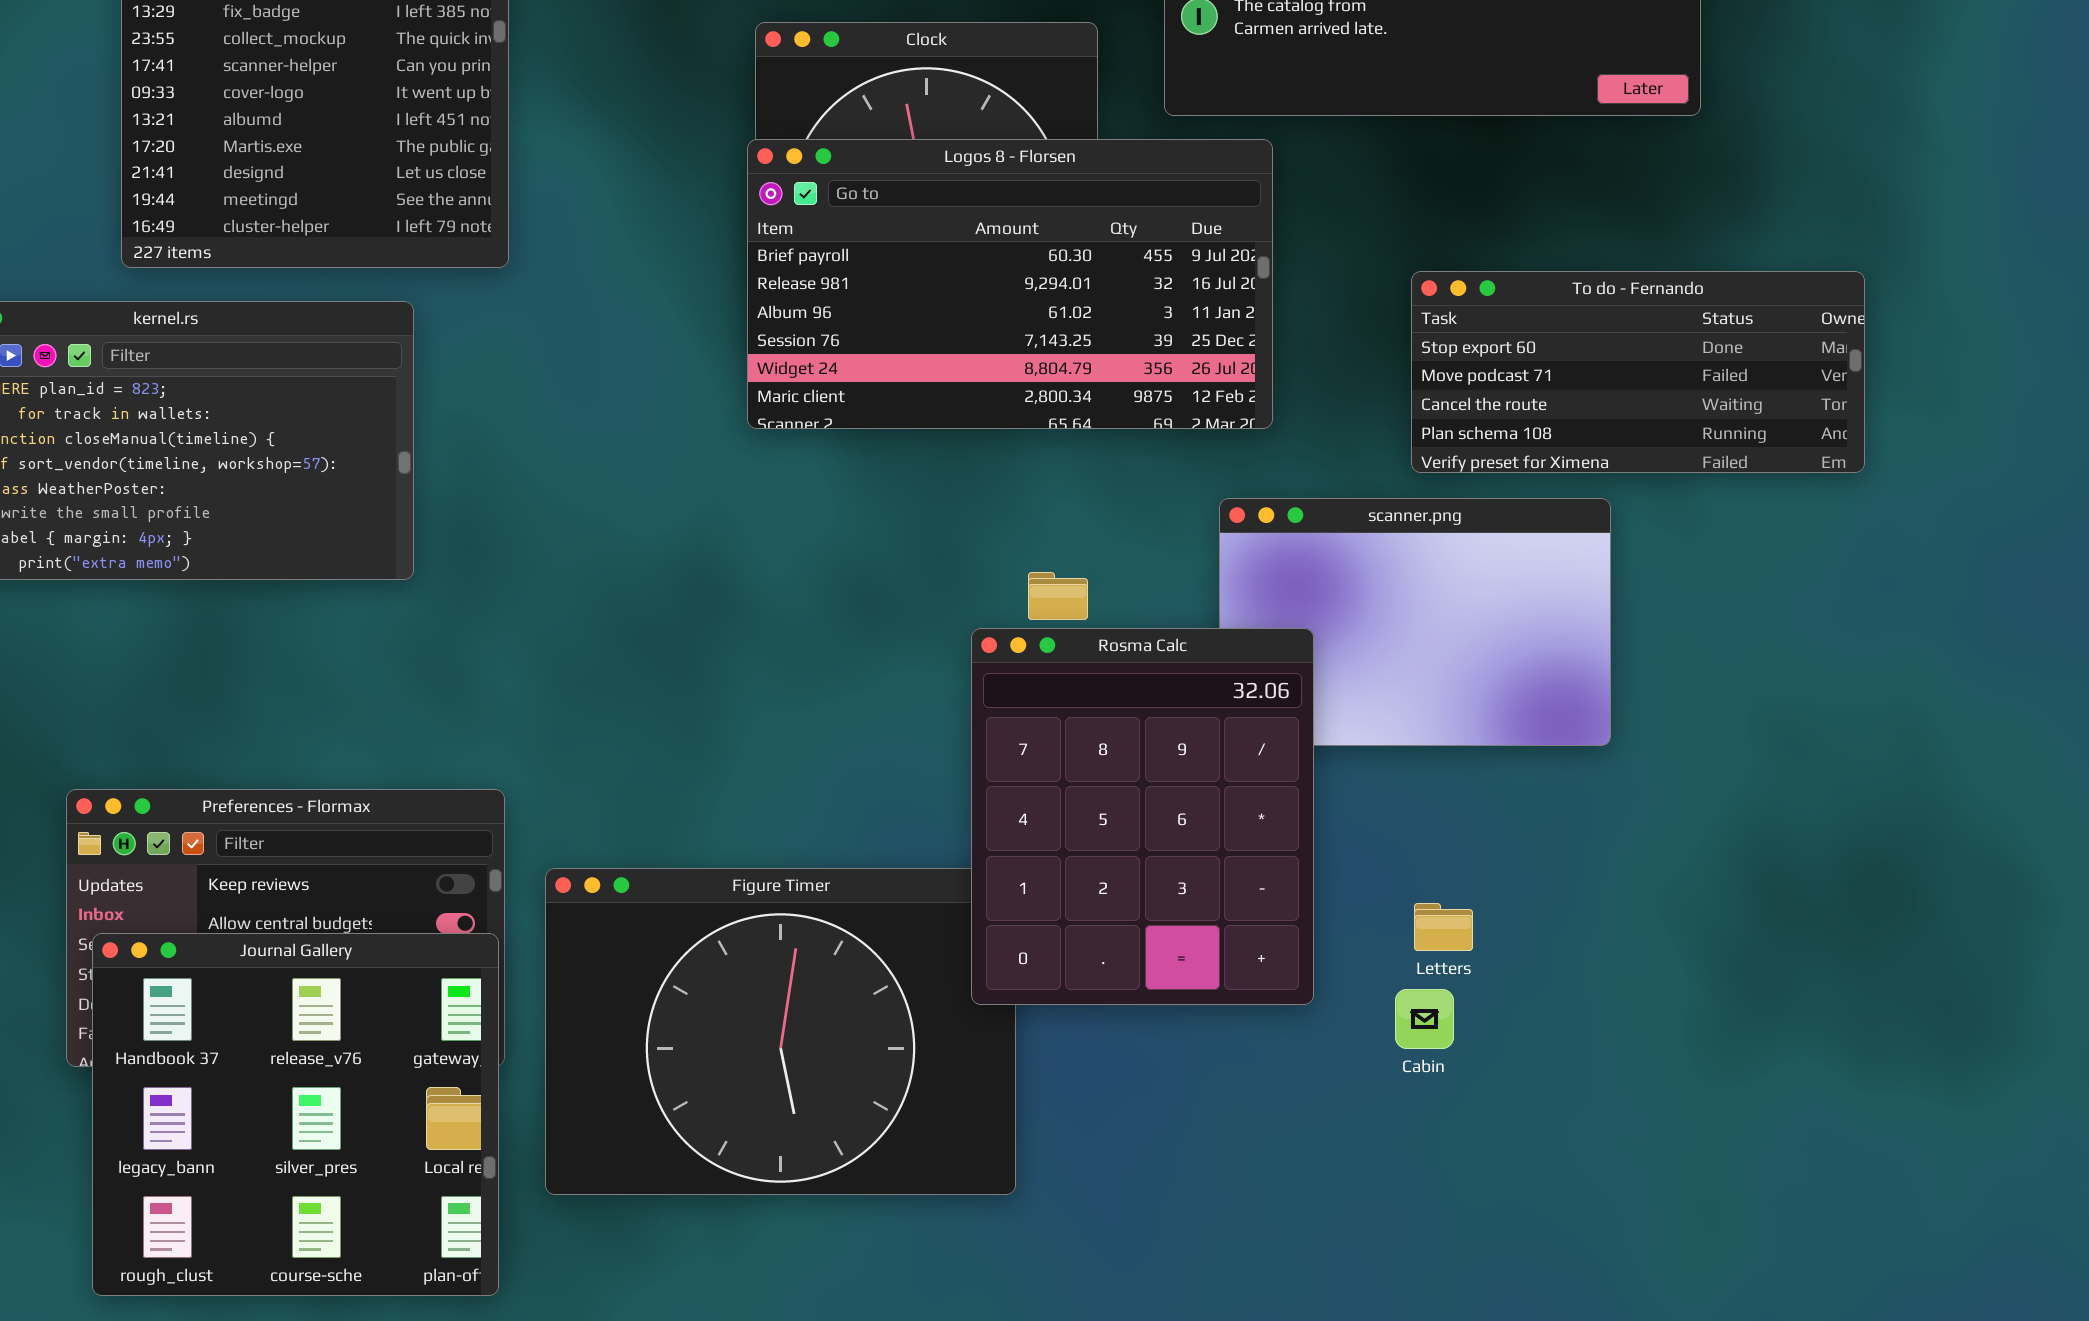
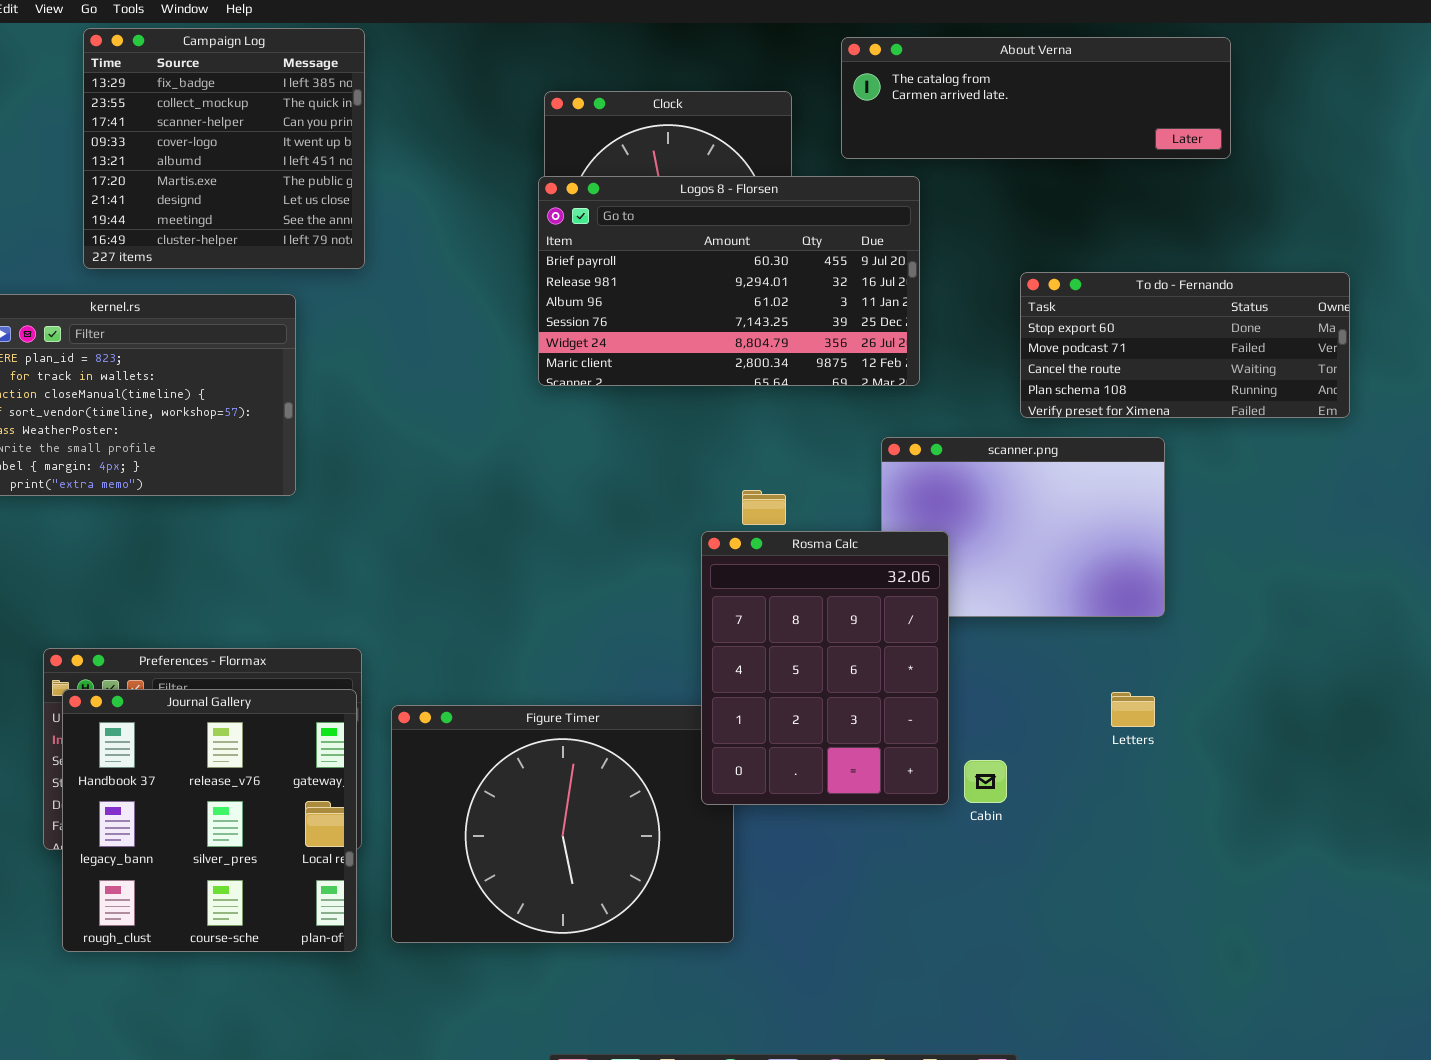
Letters: [1414,903,1473,951] -> [1111,692,1155,727], moved
Journal Gallery: [92,933,499,1296] -> [62,689,357,952], moved
Cabin: [1395,989,1454,1049] -> [964,760,1007,803], moved

